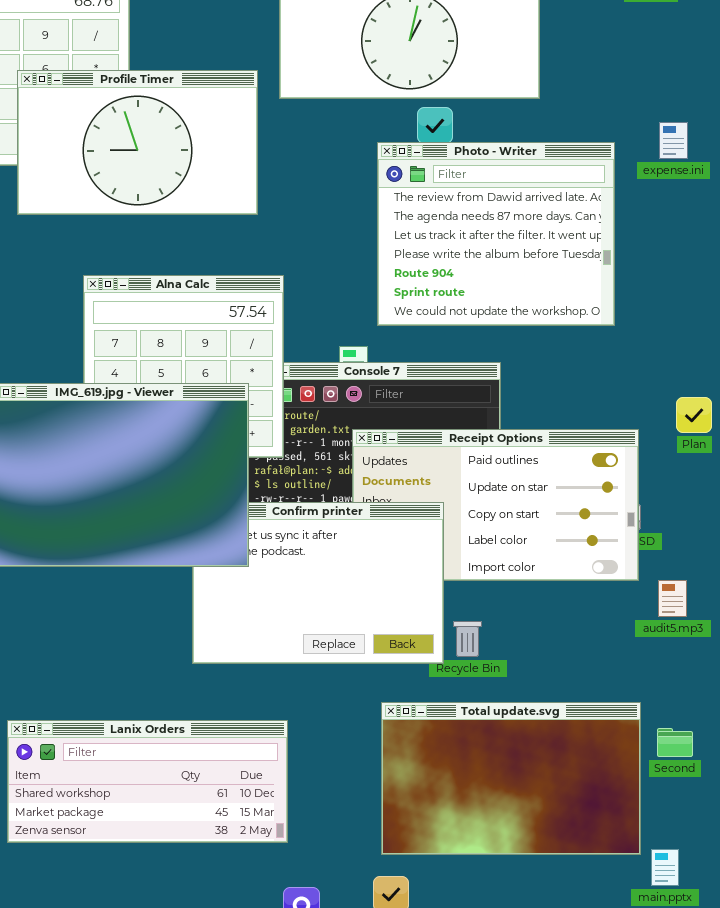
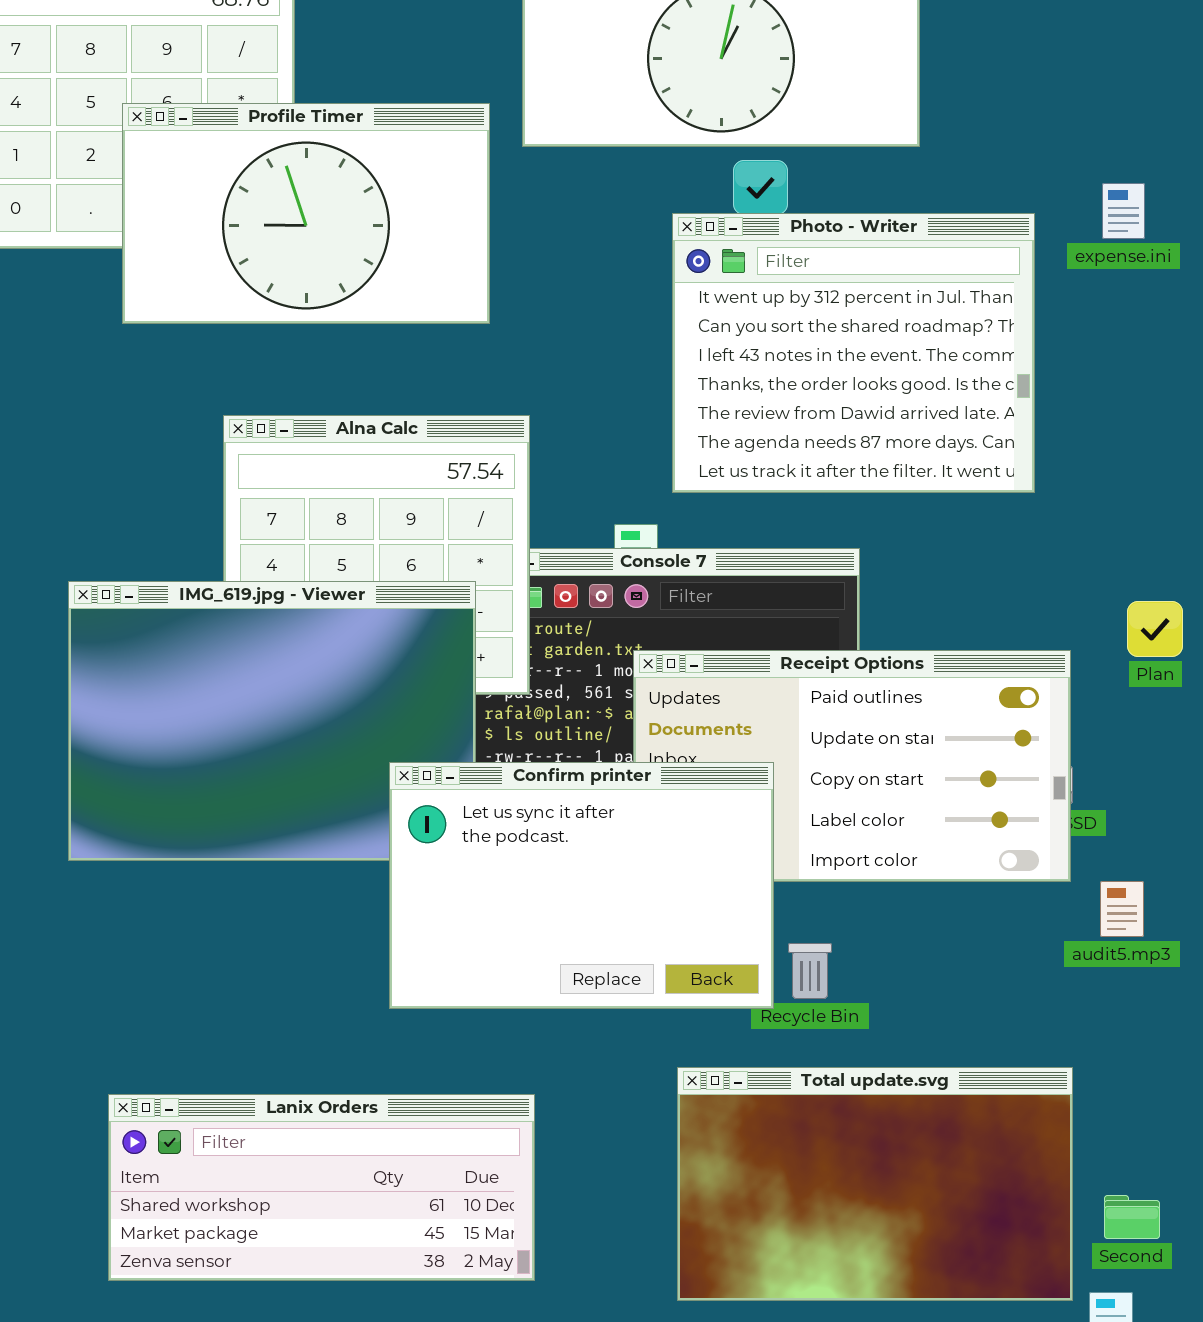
Photo - Writer: [377,142,615,326] -> [672,213,1035,493], scrolled up 4 rows
Confirm printer: [192,502,444,664] -> [389,762,774,1009], raised
Second: [657,728,693,757] -> [1104,1195,1160,1239], moved

